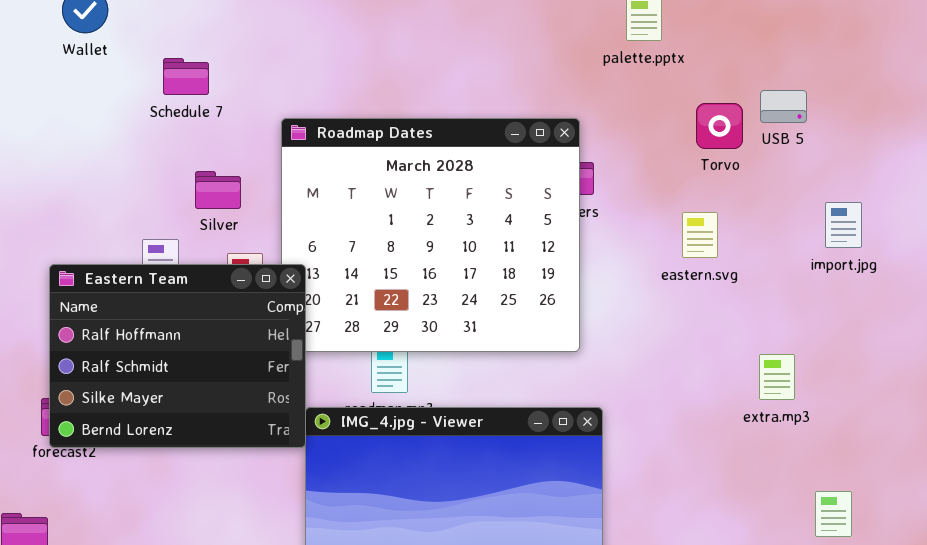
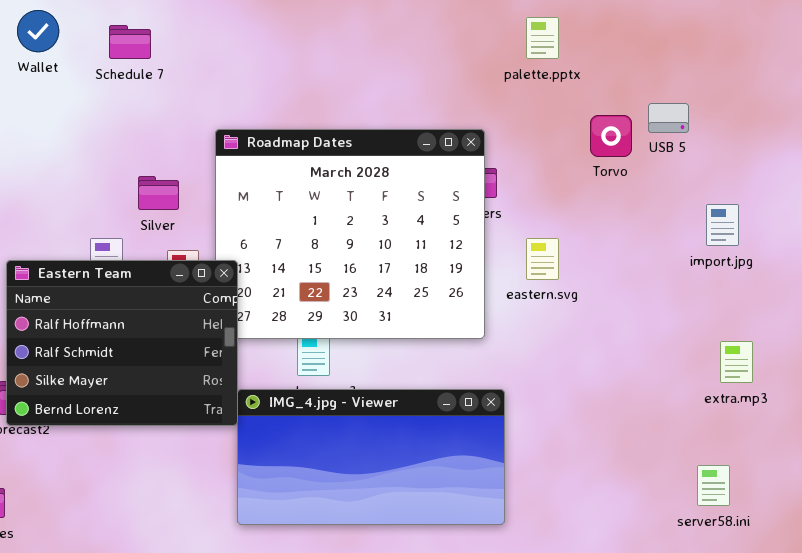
Schedule 7: [163,58,209,95] -> [109,25,151,59], moved
eastern.svg: [682,212,718,258] -> [526,238,559,280], moved
extra.mp3: [759,354,795,400] -> [720,341,753,383], moved

